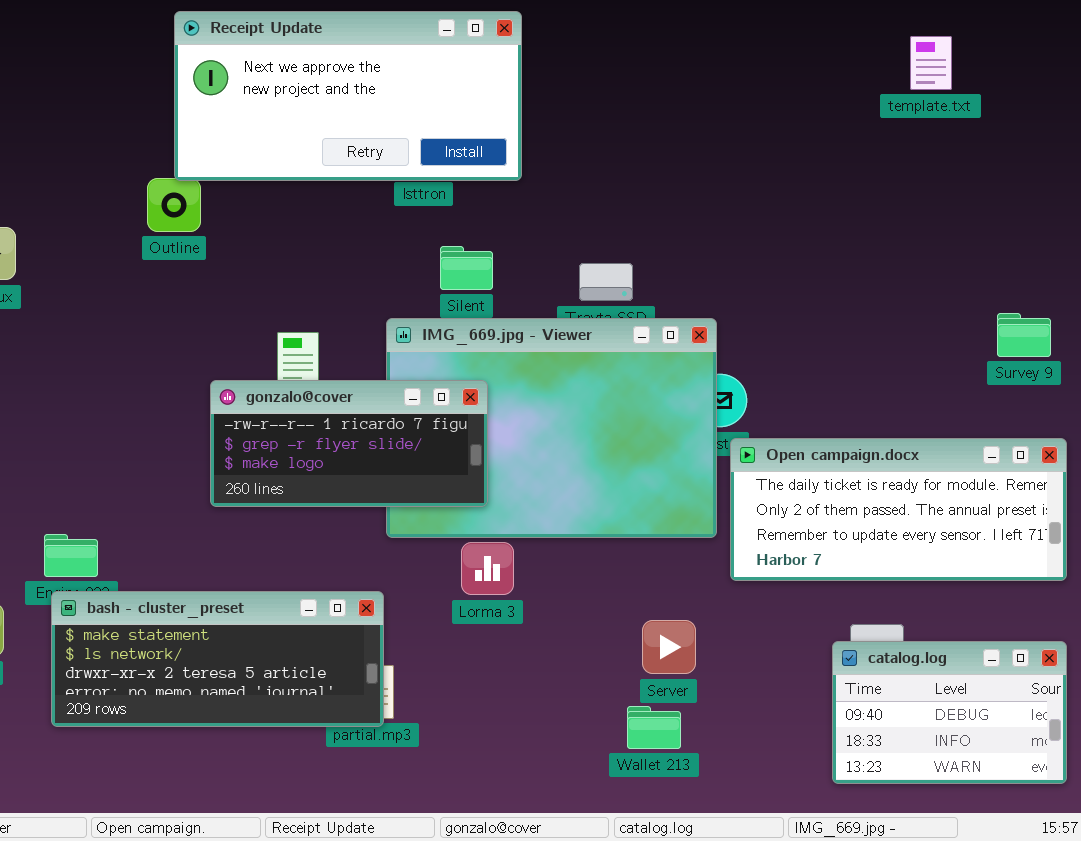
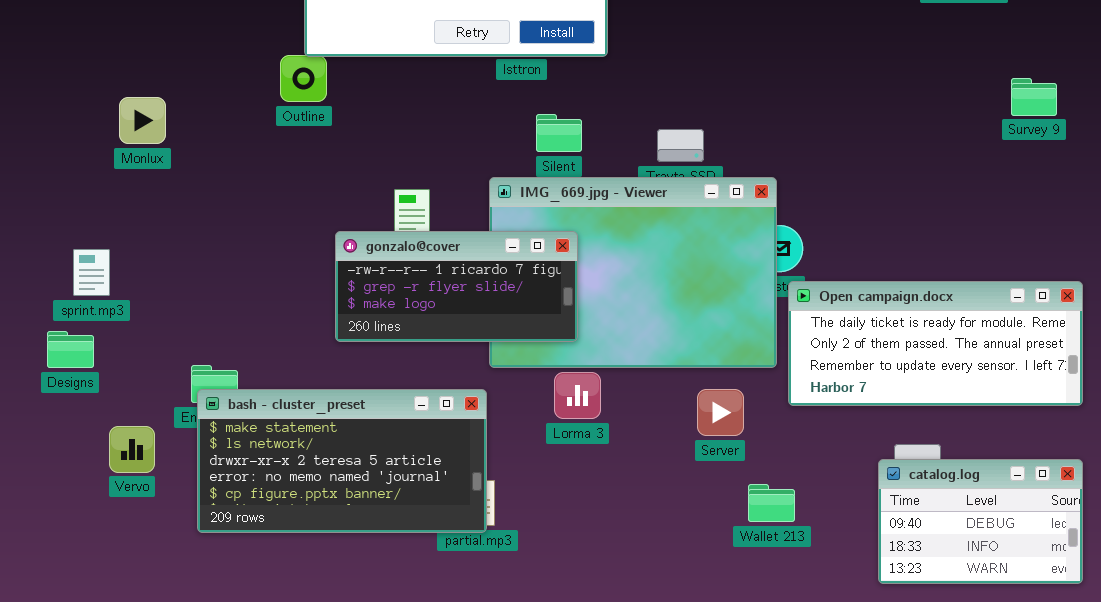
Survey 9: [997,313,1051,357] -> [1011,78,1057,116], moved
bash - cluster_preset: [51,591,384,727] -> [197,389,487,533], resized
Server: [642,620,696,674] -> [697,389,744,436], moved
Wallet 213: [627,706,681,749] -> [748,484,795,522], moved

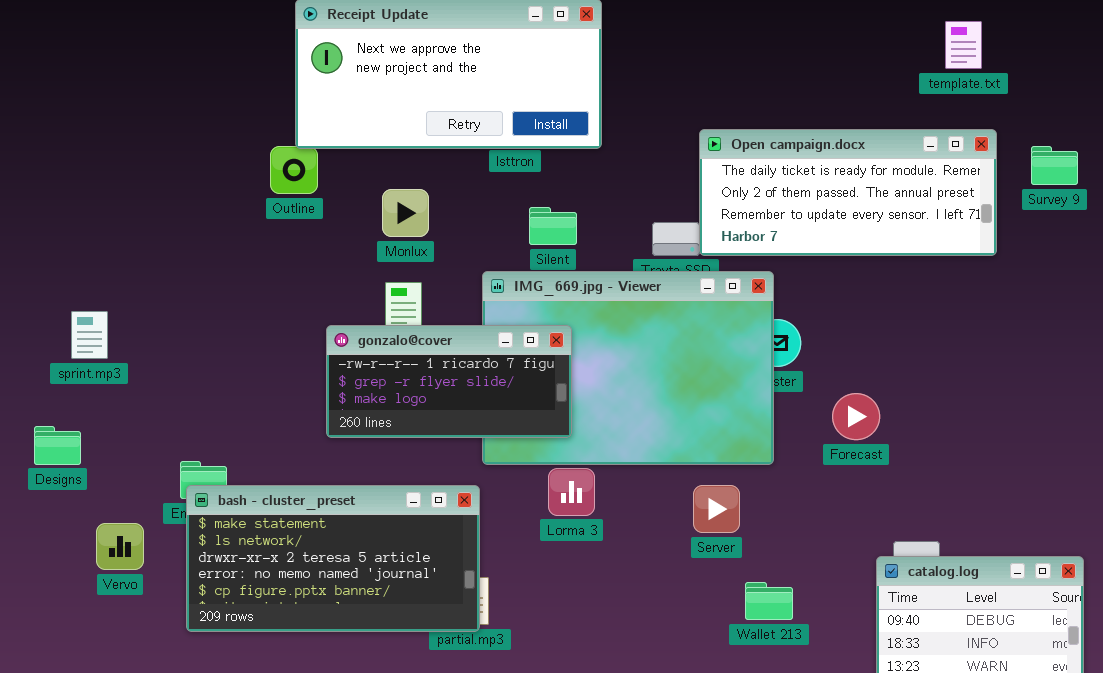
Survey 9: [1011,78,1057,116] -> [1031,146,1078,185], moved
Monlux: [119,97,166,144] -> [382,189,429,237], moved
sprint.mp3: [73,249,110,296] -> [71,311,108,359], moved
Open campaign.docx: [788,281,1083,406] -> [699,129,997,256], moved

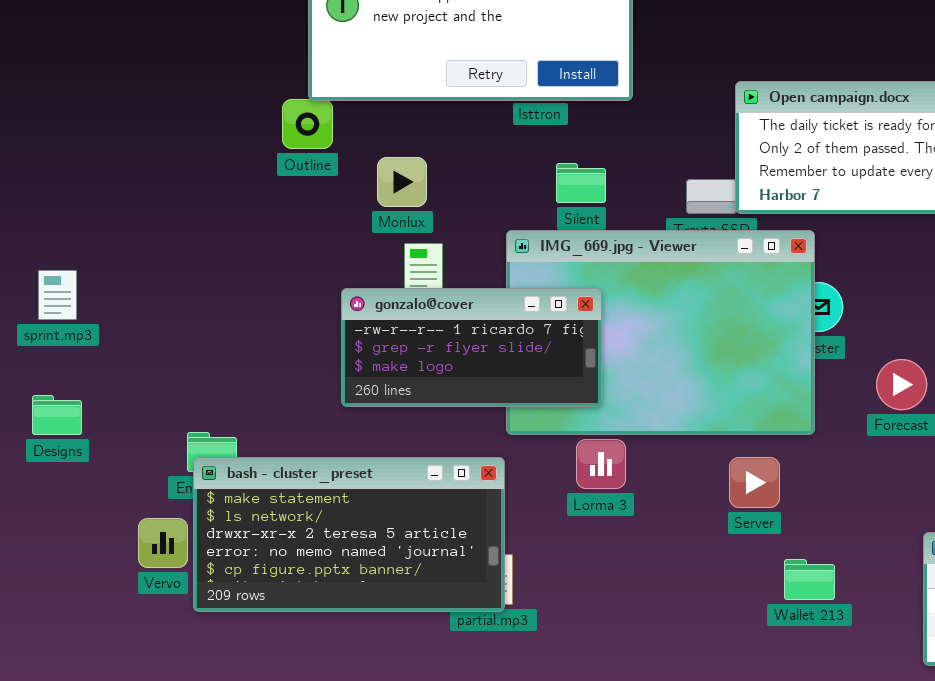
Monlux: [382,189,429,237] -> [377,157,427,207], moved
sprint.mp3: [71,311,108,359] -> [38,270,77,320], moved
Vervo: [96,523,144,570] -> [138,518,188,568], moved

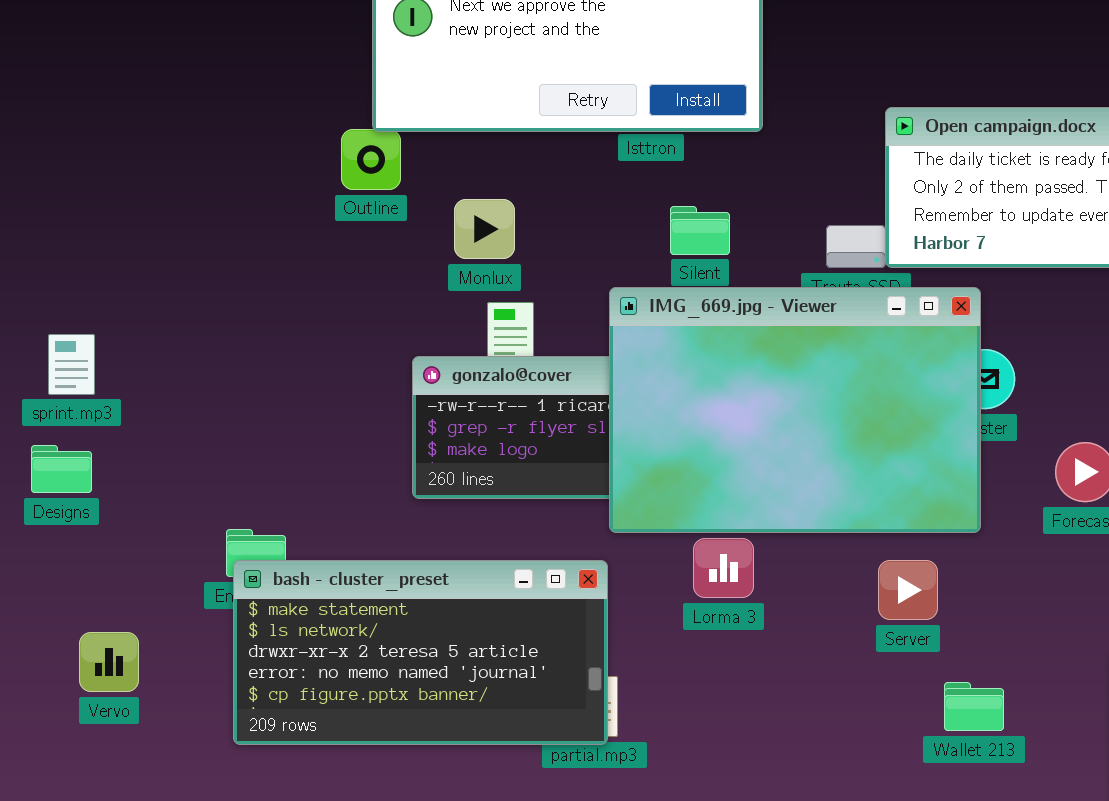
IMG_669.jpg - Viewer: [506,230,815,435] -> [609,287,981,533], raised
Designs: [32,395,82,435] -> [31,445,92,493], moved
Vervo: [138,518,188,568] -> [79,632,139,692], moved

